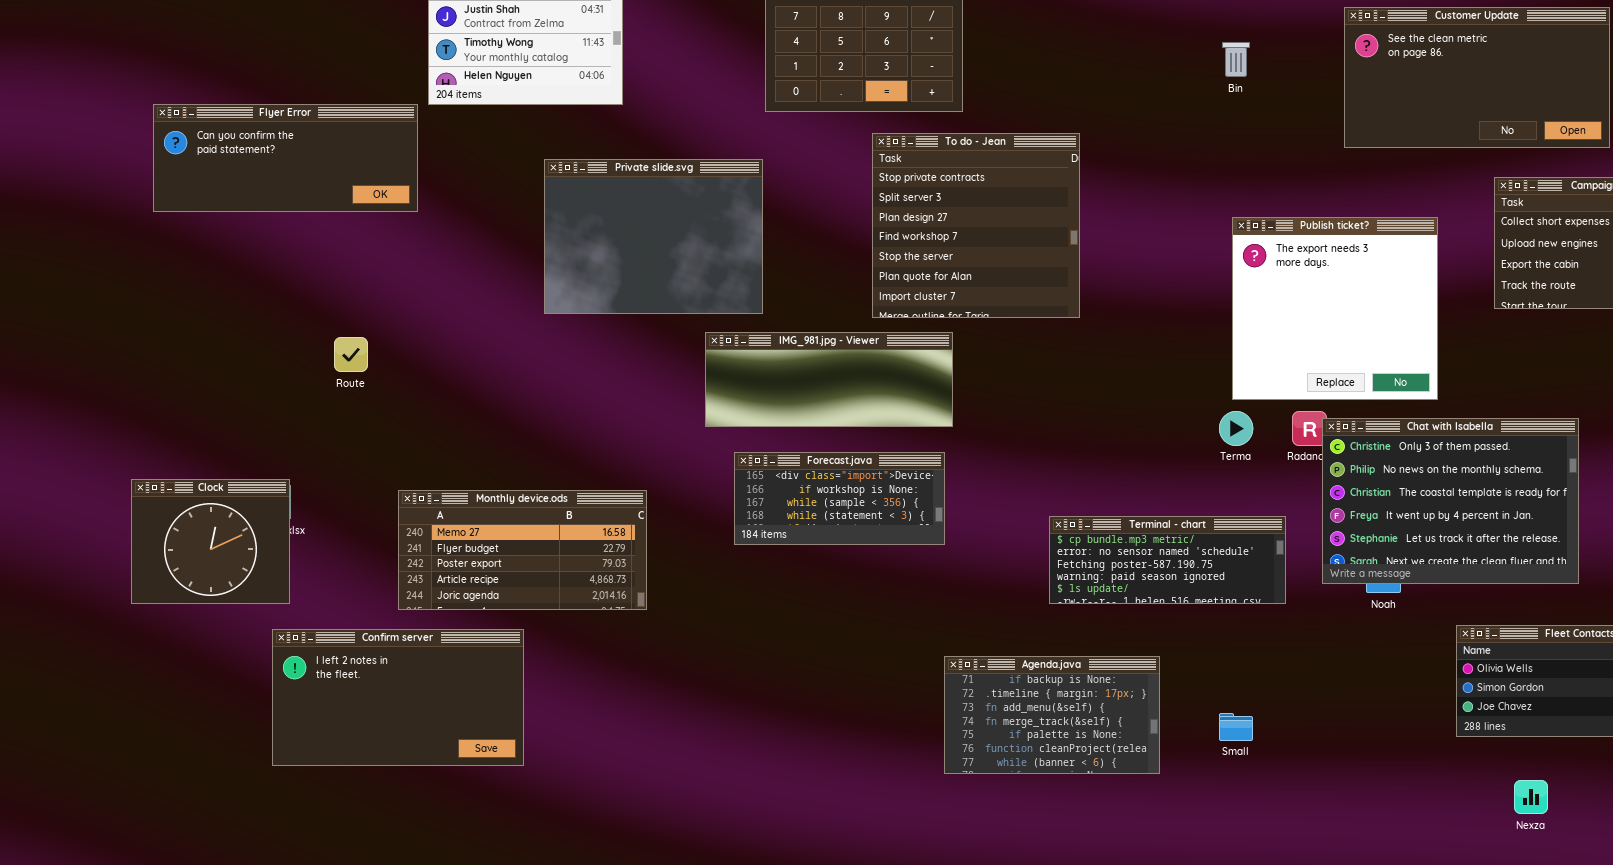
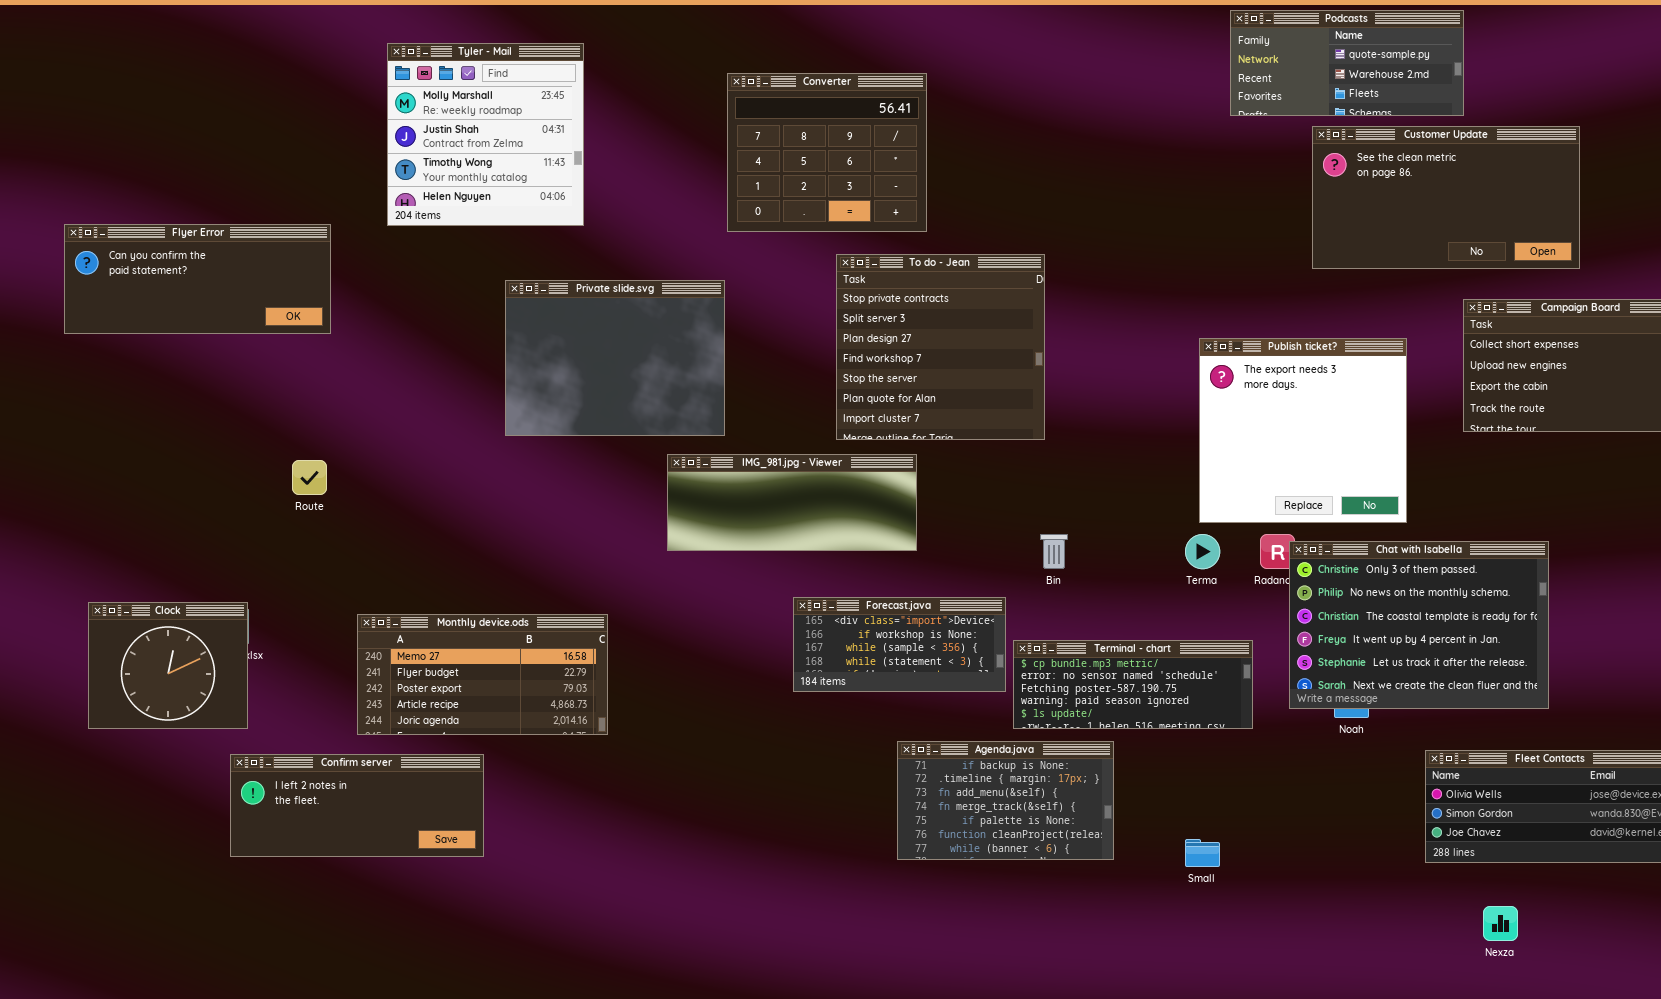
Bin: [1222,42,1250,77] -> [1040,534,1068,569], moved
Flyer Error: [153,104,418,212] -> [64,224,331,334], moved
Forecast.java: [734,452,945,545] -> [793,597,1006,692], moved
Confirm server: [272,629,524,766] -> [230,754,484,857], resized
Agenda.java: [944,656,1160,774] -> [897,741,1114,860], moved

